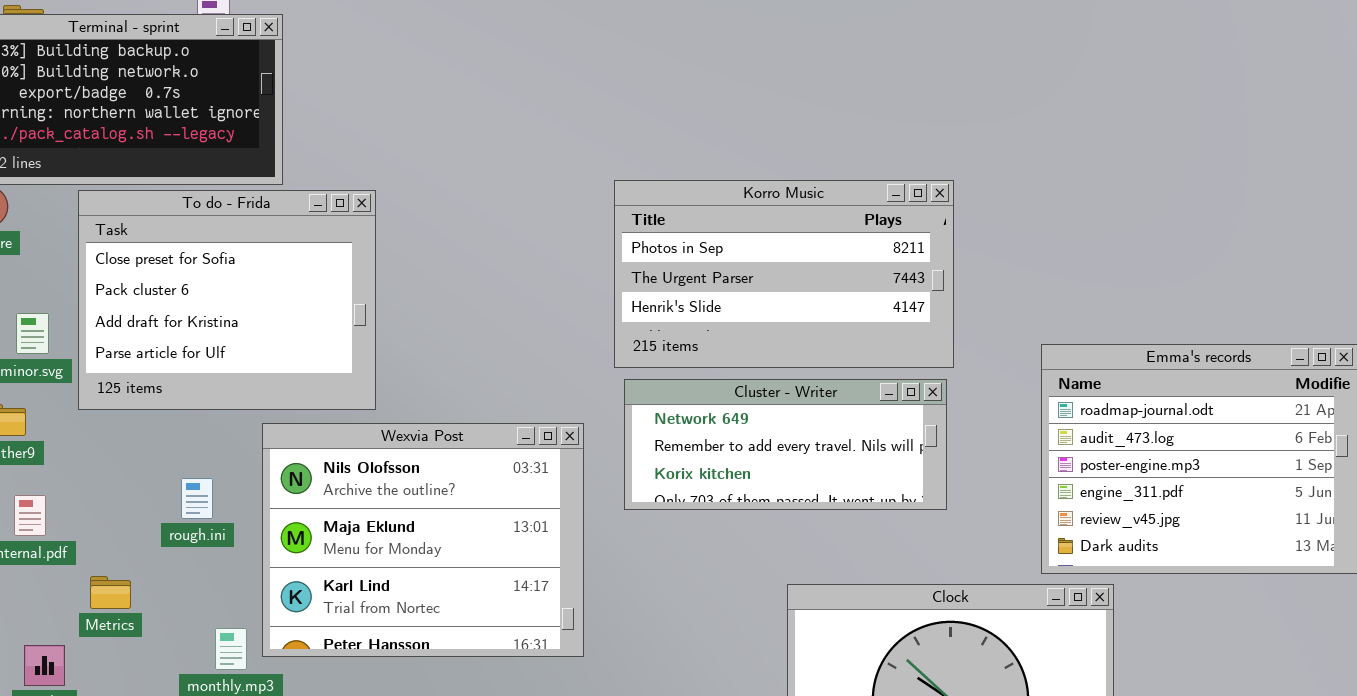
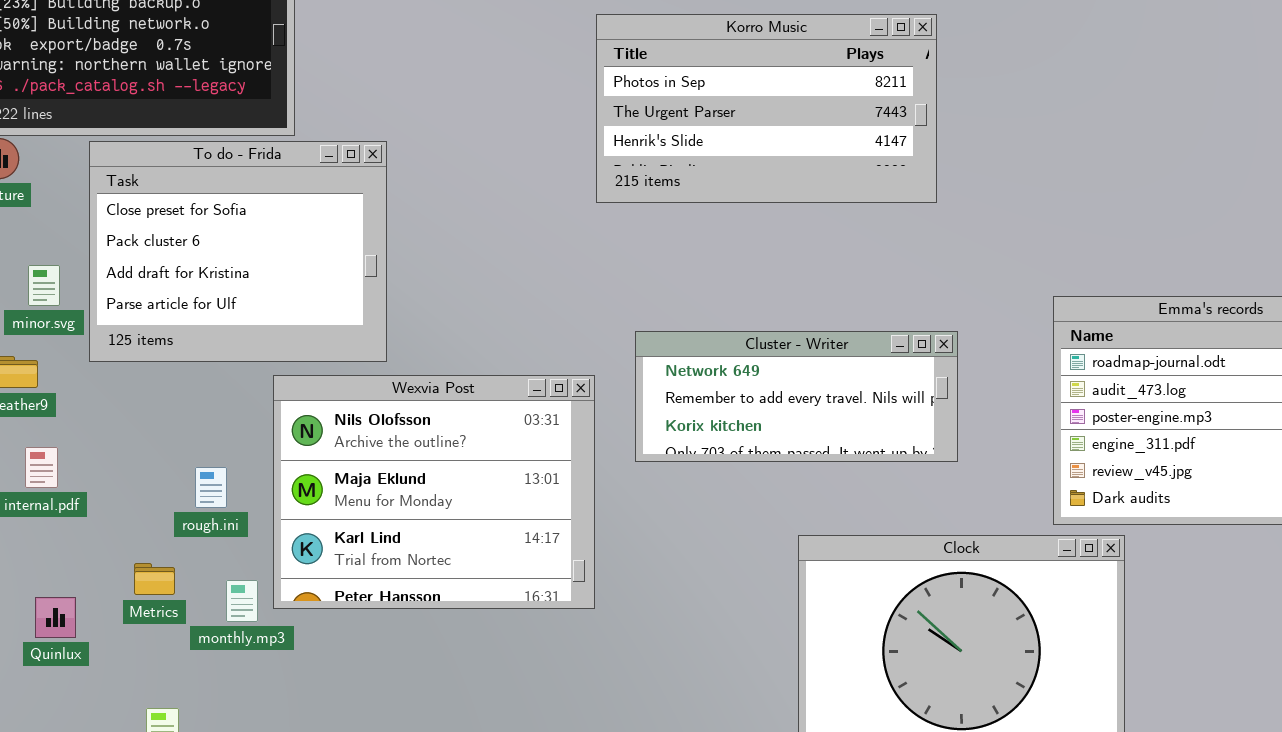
Korro Music: [614,180,954,368] -> [596,14,937,203], moved
rough.ini: [181,478,213,519] -> [195,467,227,508], moved
Metrics: [90,576,131,609] -> [134,563,175,595], moved

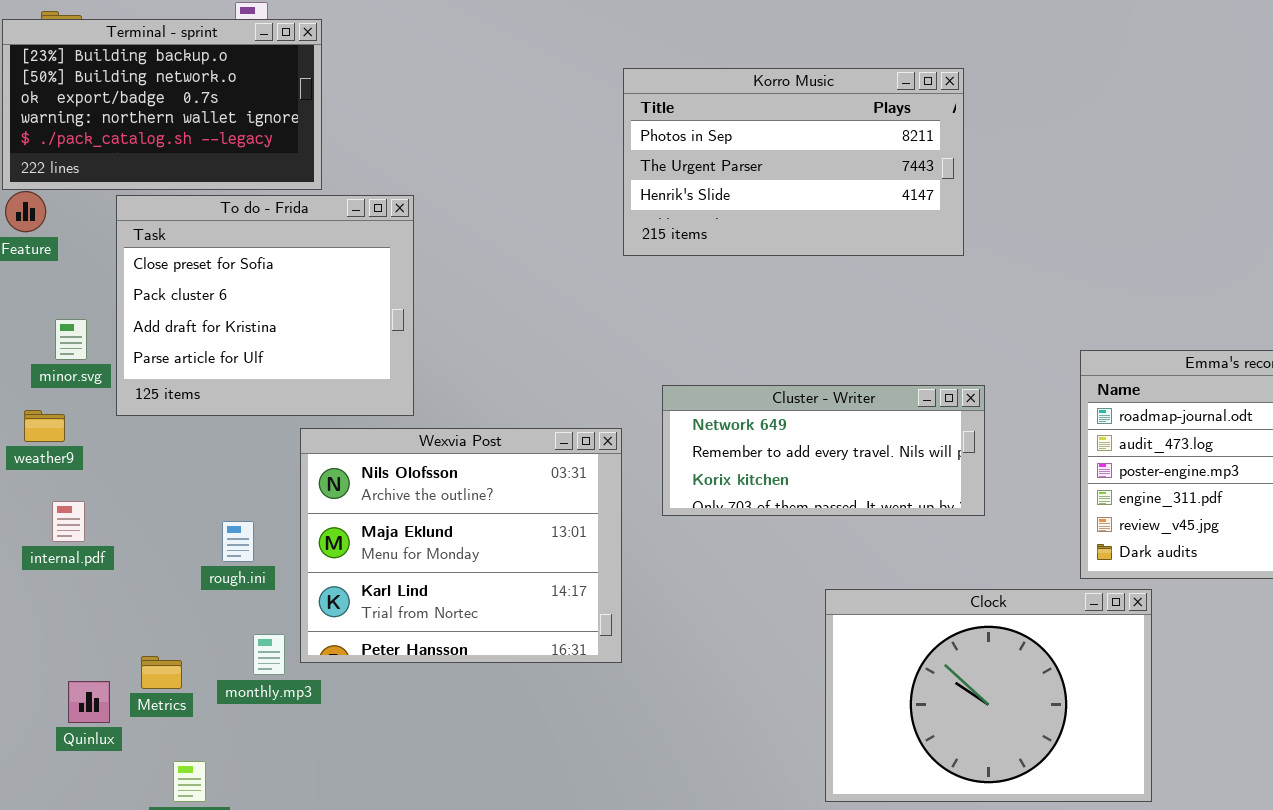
Metrics: [134,563,175,595] -> [141,656,182,689], moved
Quinlux: [35,597,76,638] -> [68,681,110,723], moved

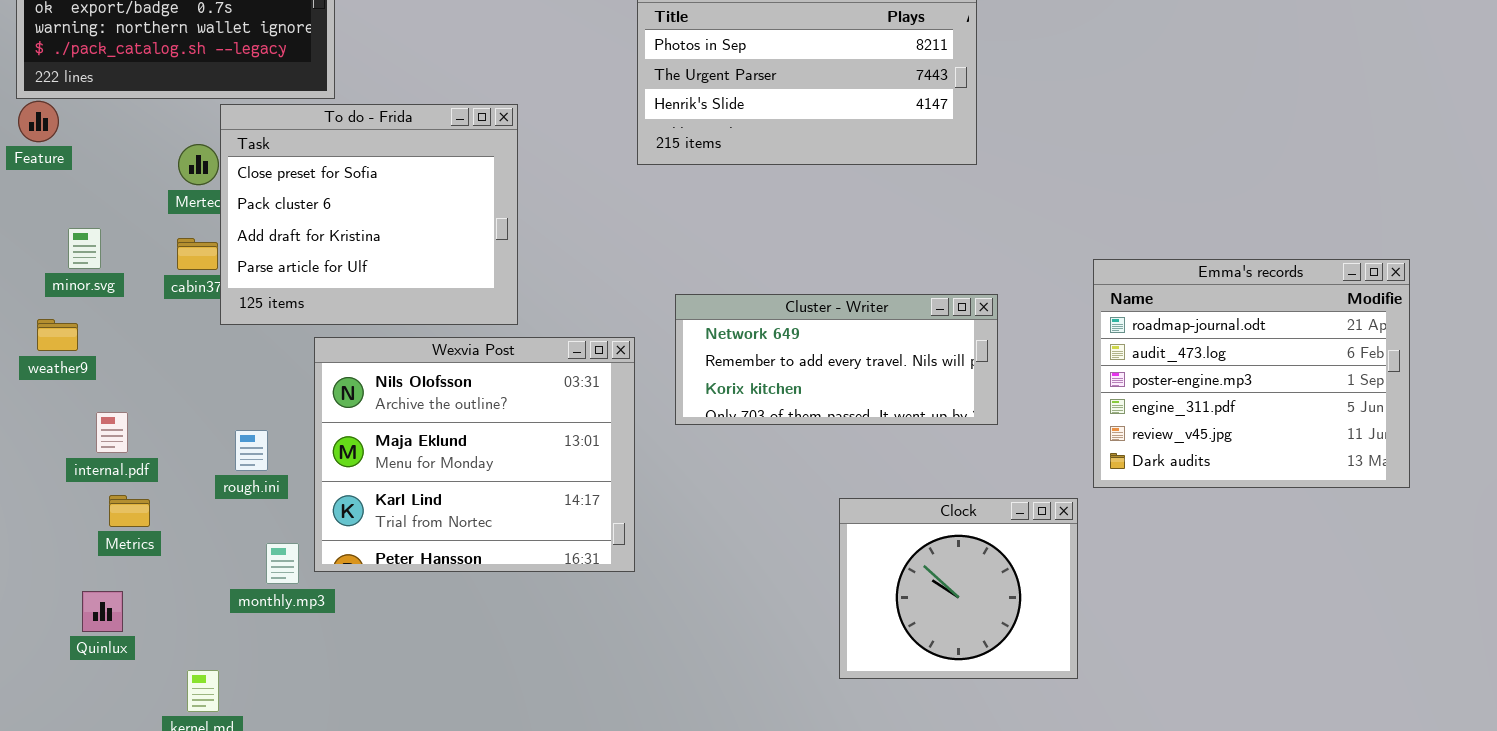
To do - Frida: [116,195,414,416] -> [220,104,518,325], moved
internal.pdf: [52,501,85,542] -> [96,412,128,453], moved
Clock: [825,589,1152,802] -> [839,498,1078,679], resized
Metrics: [141,656,182,689] -> [109,495,150,527], moved

